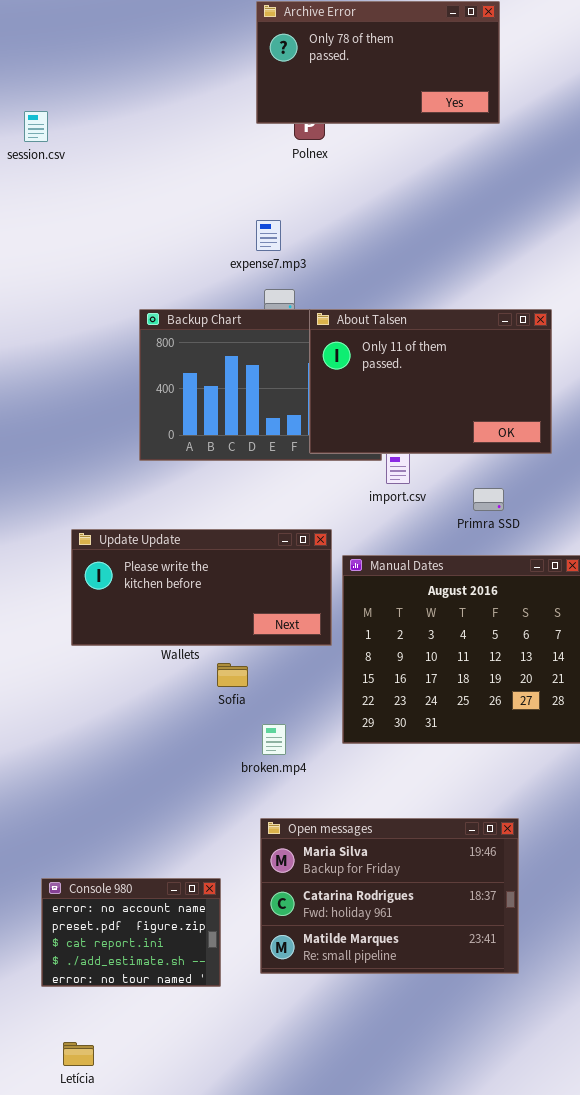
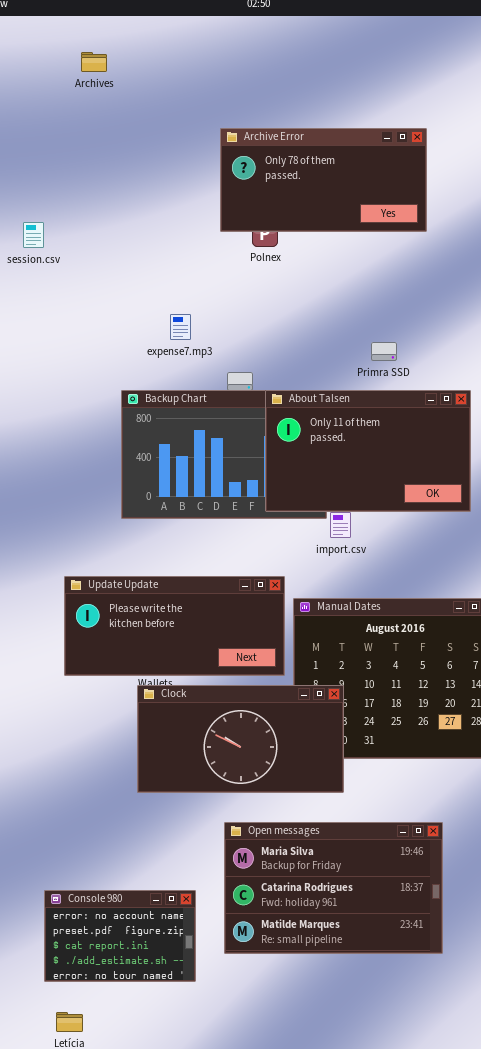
expense7.mp3: [256,220,281,251] -> [170,314,191,340], moved
Primra SSD: [473,488,504,511] -> [371,342,397,361], moved
Clock: none -> [137,685,344,793], opened
Console 980: [41,878,221,987] -> [44,890,196,982], moved

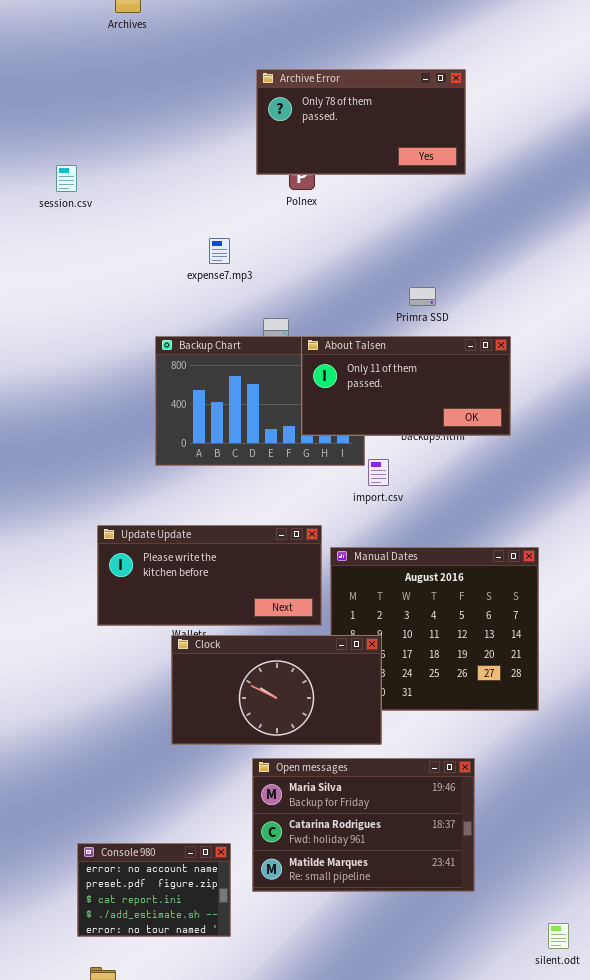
expense7.mp3: [170,314,191,340] -> [209,238,230,264], moved
About Talsen: [265,390,471,512] -> [301,336,511,436], resized
Open messages: [224,822,443,954] -> [252,758,475,892], moved

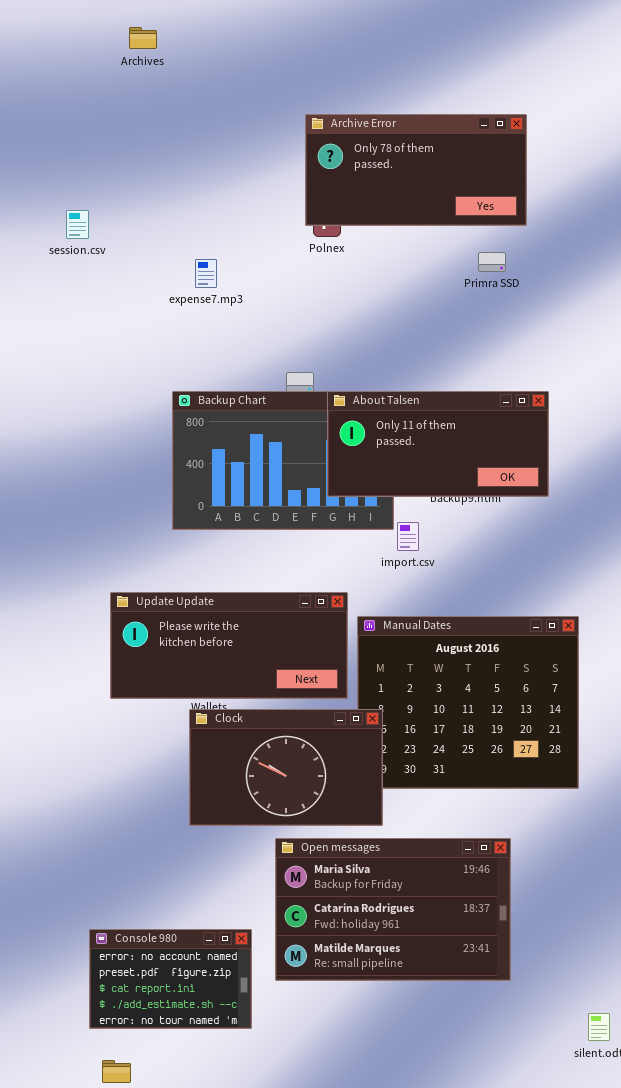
Archive Error: [256,69,466,175] -> [305,114,527,226], moved
expense7.mp3: [209,238,230,264] -> [195,259,217,288], moved
Primra SSD: [409,287,436,306] -> [478,252,506,272], moved
Clock: [171,635,382,745] -> [189,709,383,826], resized

